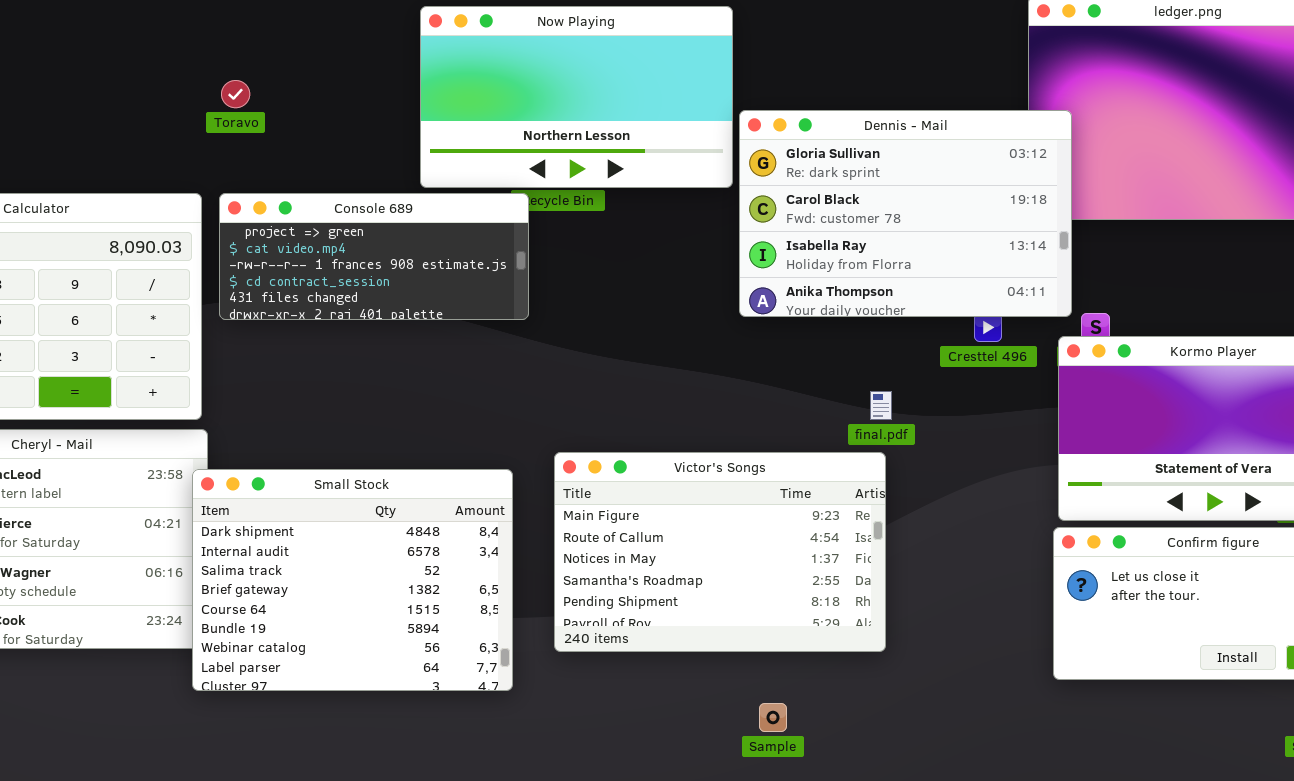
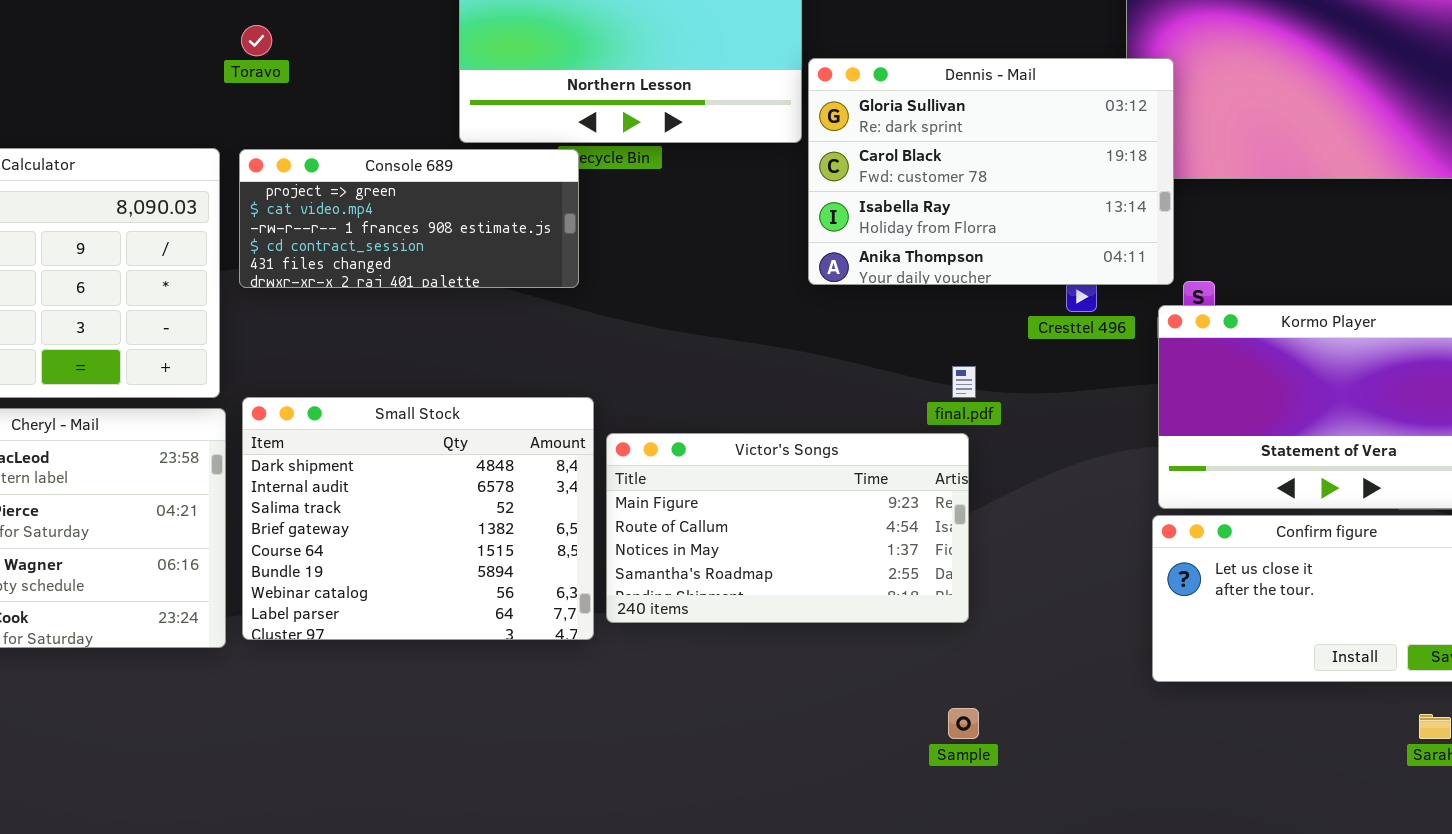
Victor's Songs: [554,452,886,652] -> [606,433,969,623], resized
Small Stock: [192,469,513,691] -> [242,397,594,640], moved
Sample: [759,703,787,732] -> [948,708,979,739], moved

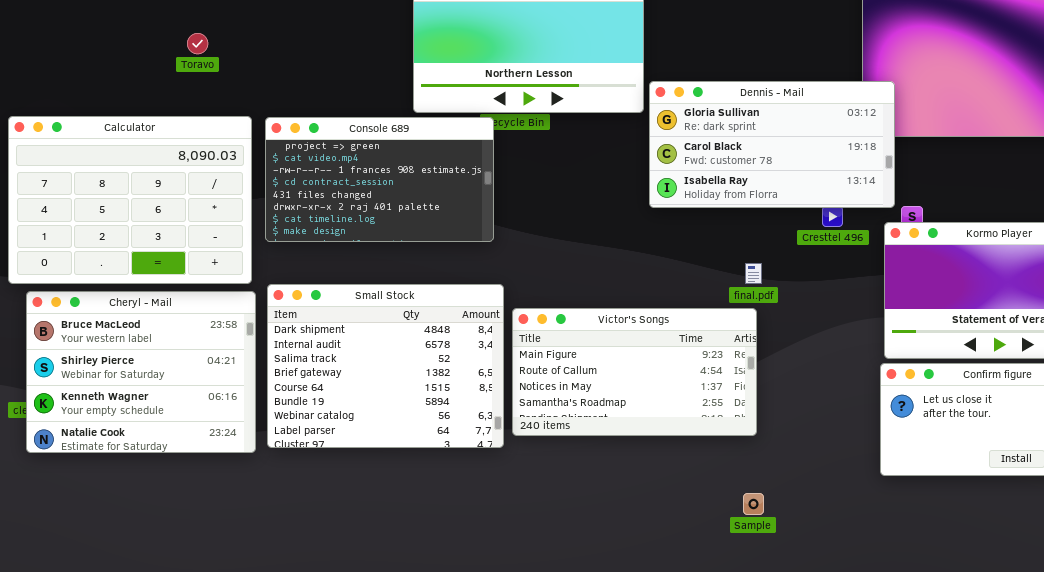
Toravo: [241,25,272,56] -> [187,33,208,54], moved
Dennis - Mail: [808,58,1174,285] -> [649,81,895,208], resized
Console 689: [239,149,579,288] -> [265,117,494,242], resized

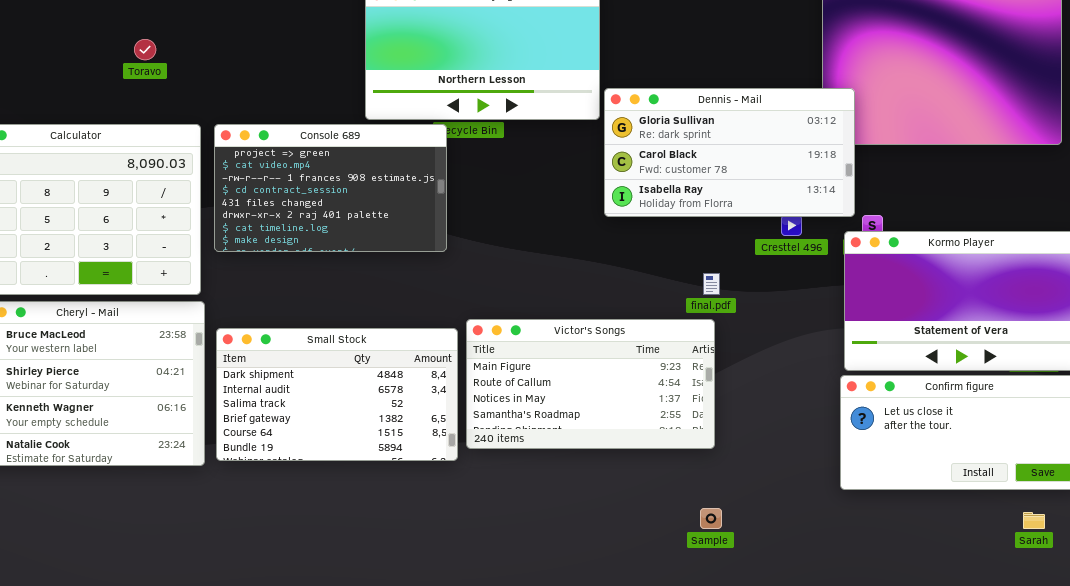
Small Stock: [267,284,504,448] -> [216,328,458,461], resized

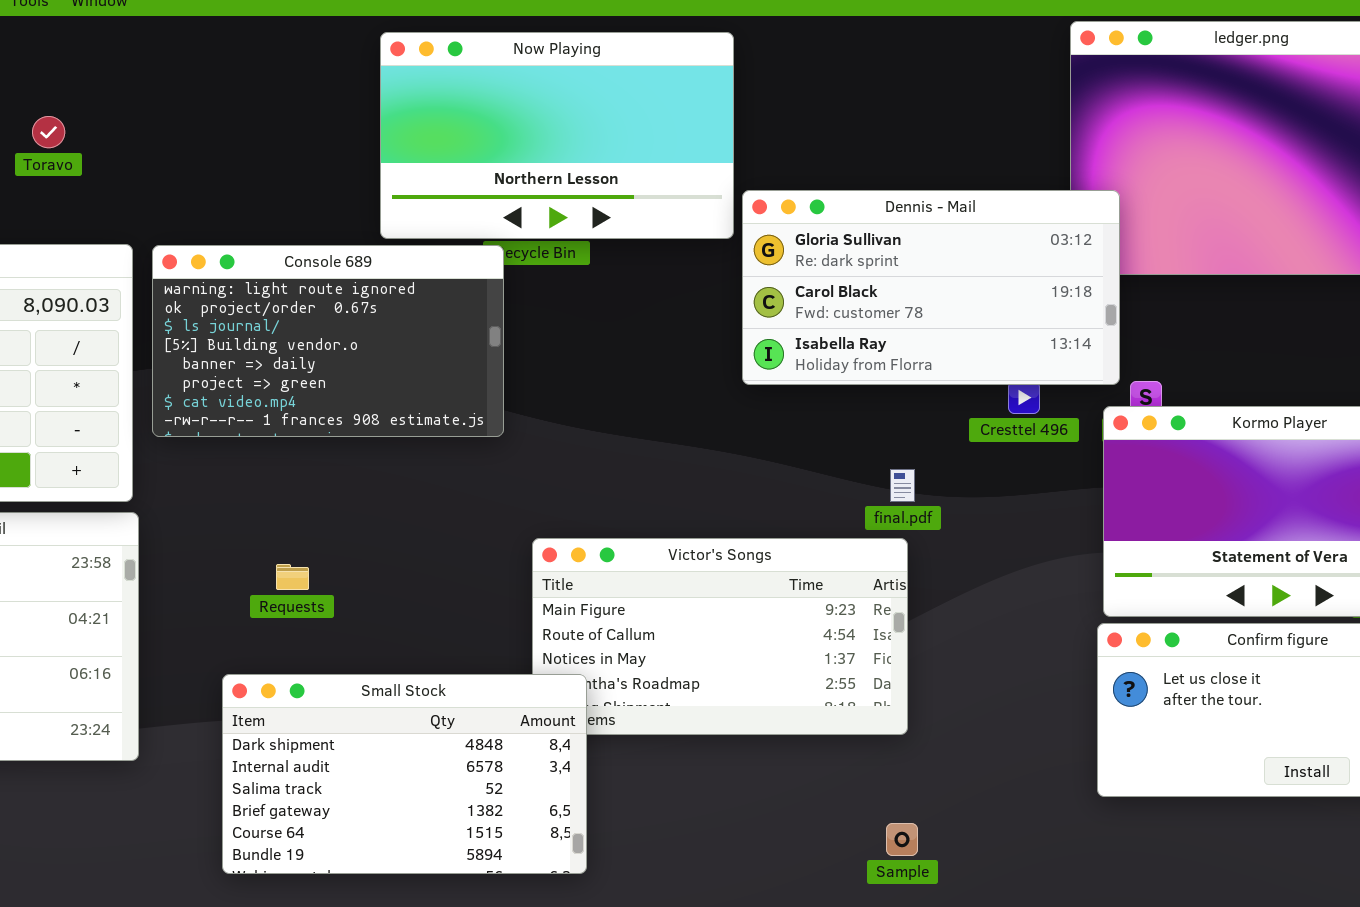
Console 689: [214,124,447,252] -> [152,245,504,437], scrolled up 5 rows
Small Stock: [216,328,458,461] -> [222,674,587,874], moved

